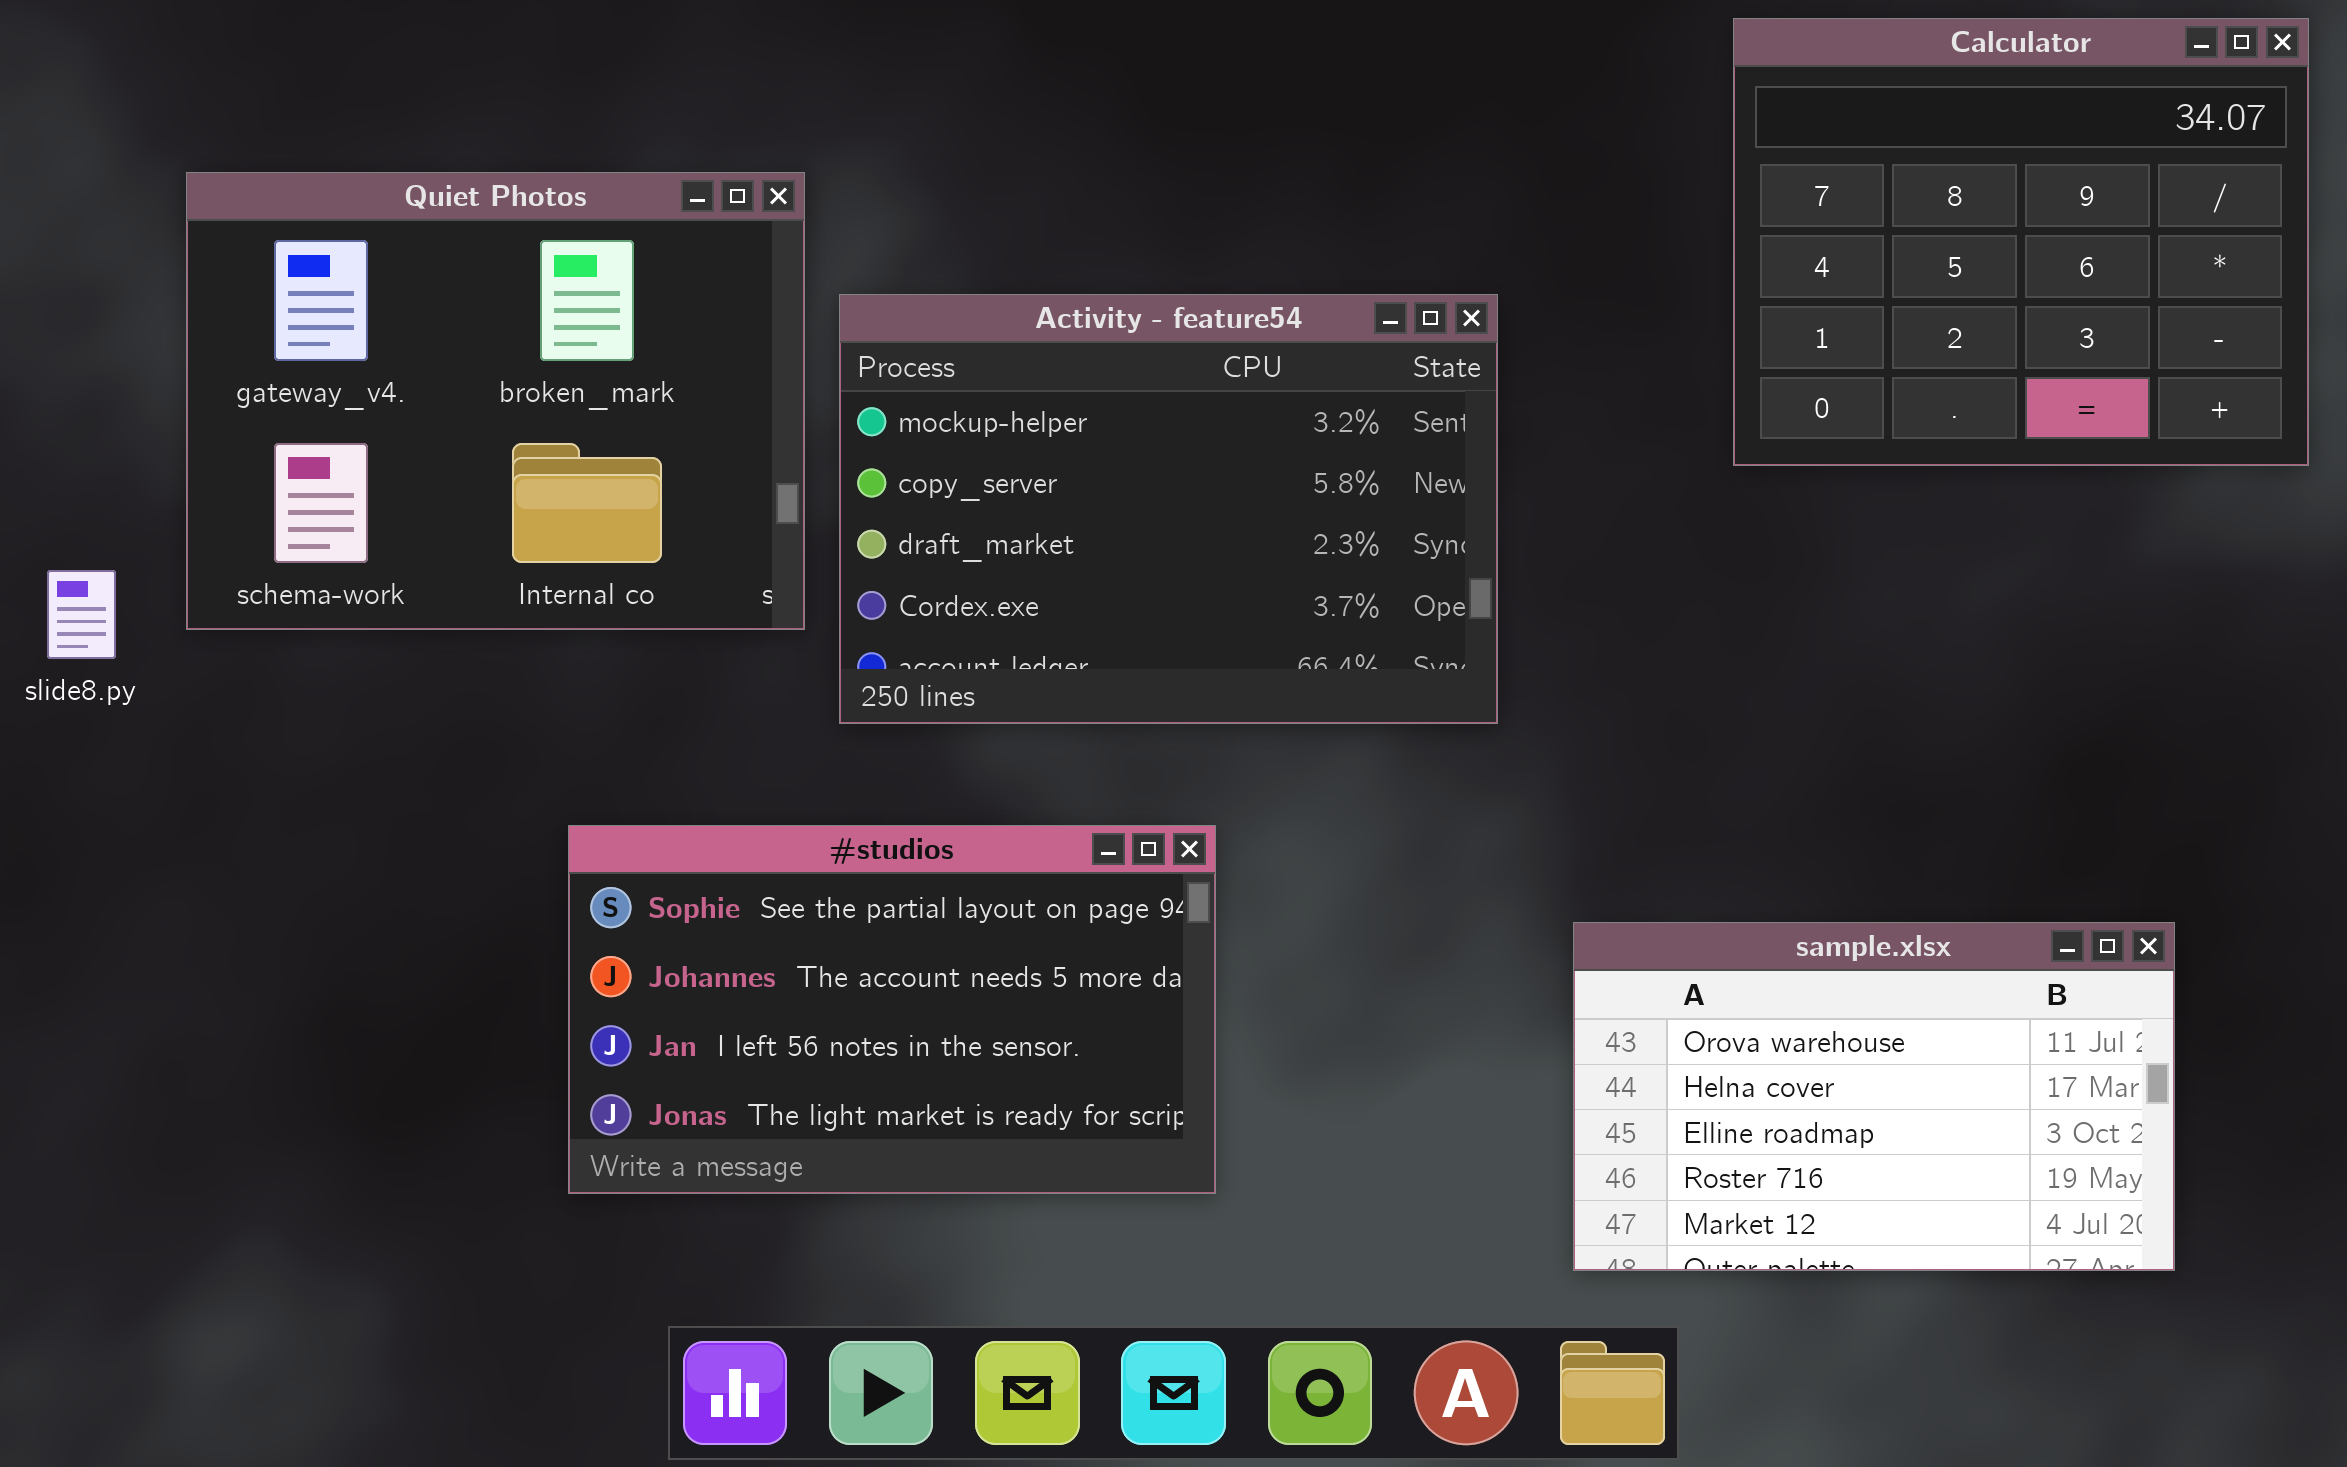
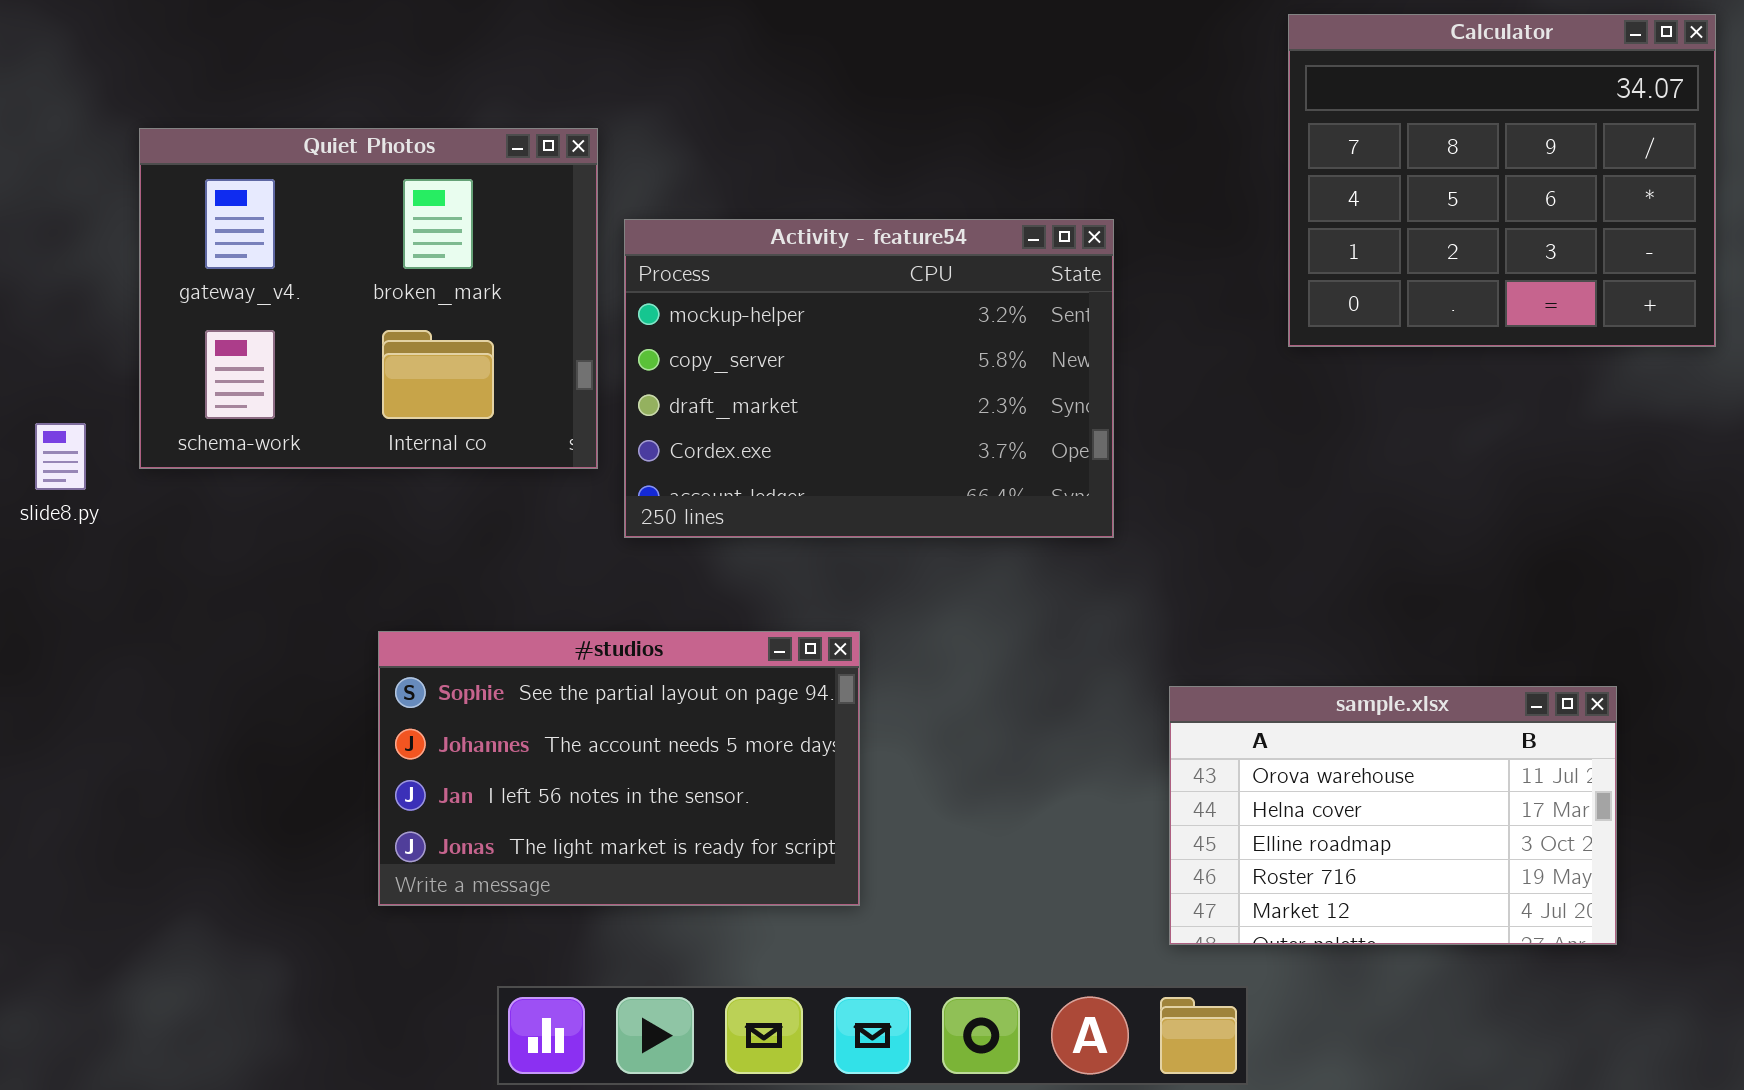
#studios: [568,825,1216,1194] -> [378,631,860,906], moved

